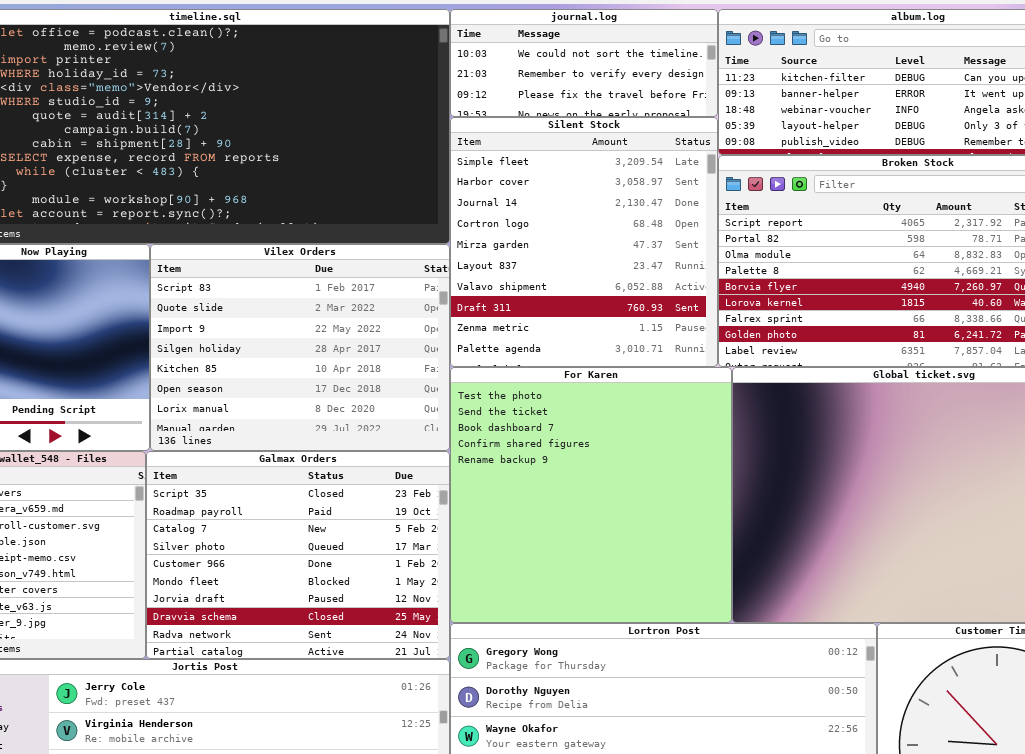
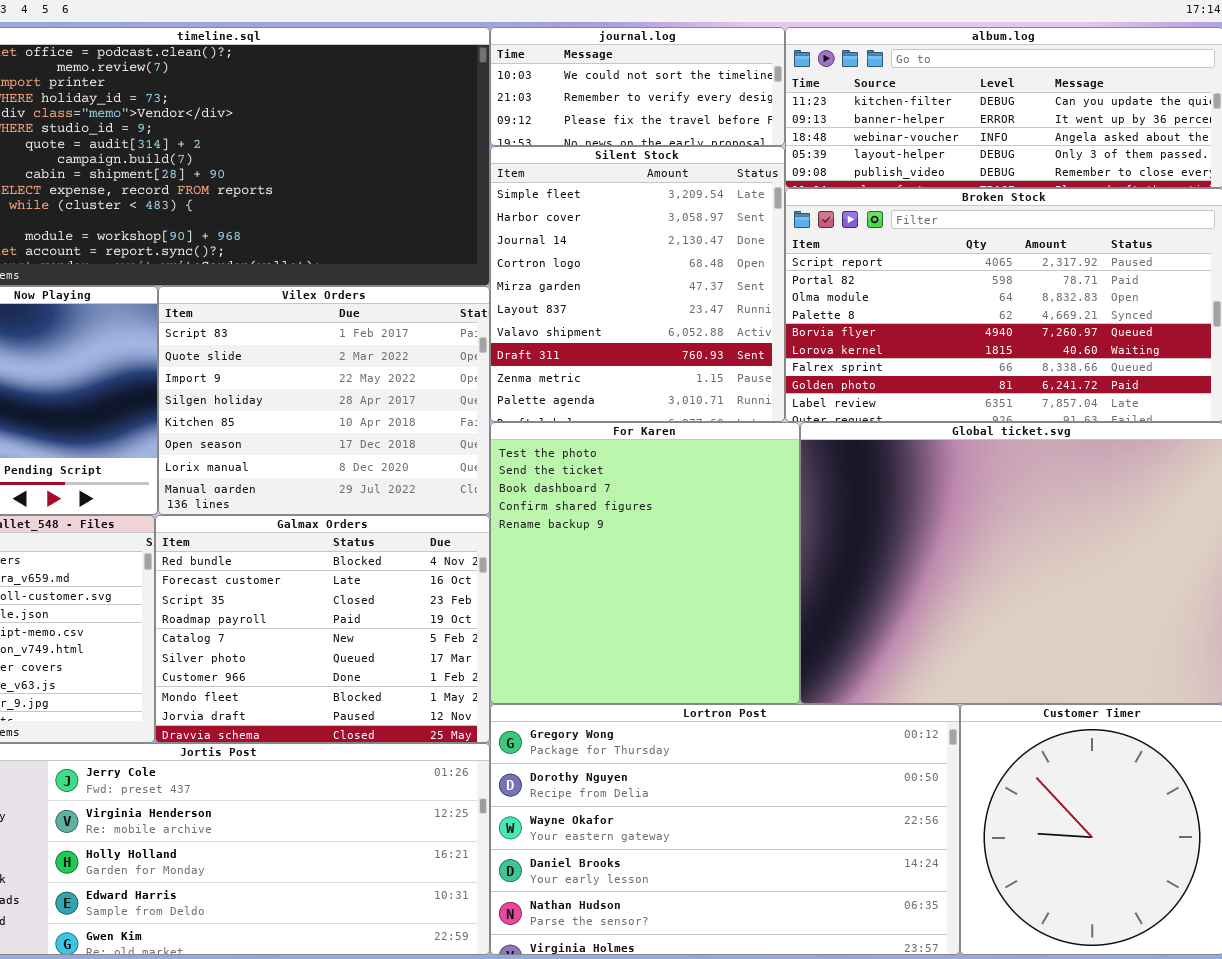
Galmax Orders: [146,451,450,659] -> [155,515,490,743], scrolled up 2 rows

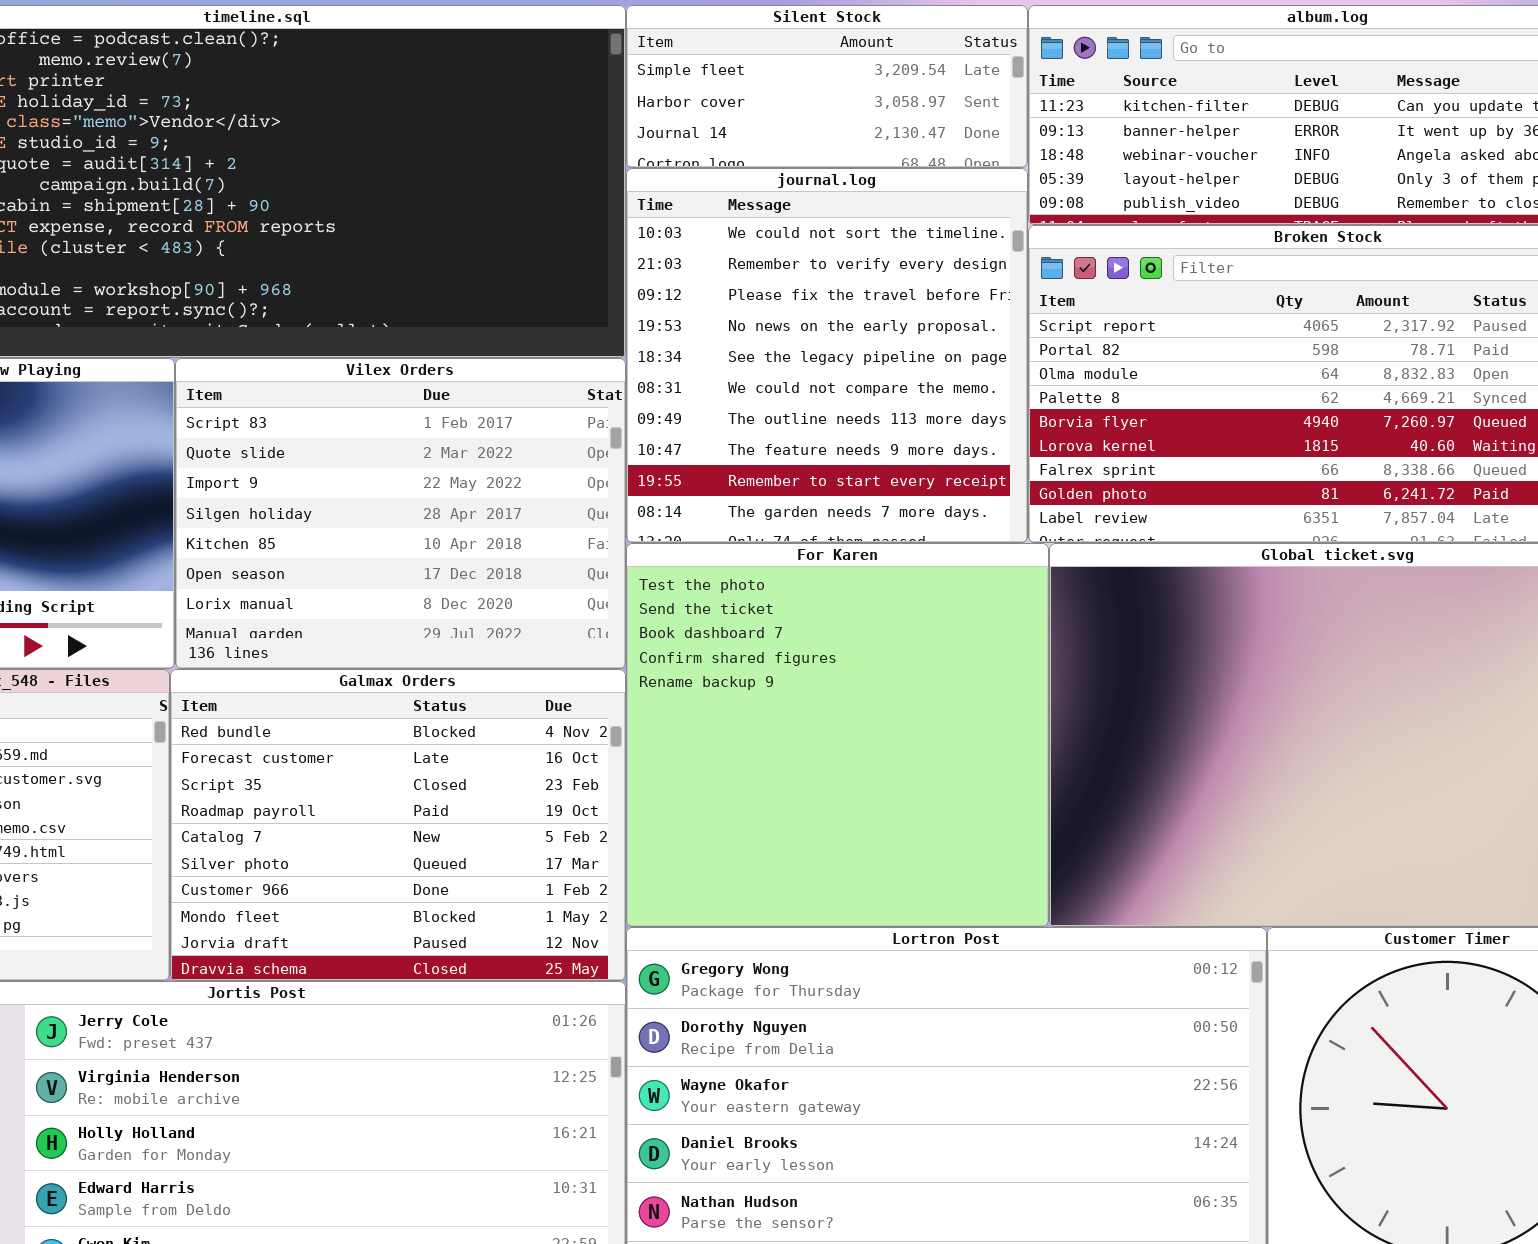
journal.log: [490,27,785,146] -> [626,168,1028,543], moved, resized
Silent Stock: [490,146,785,422] -> [626,5,1028,168], moved, resized

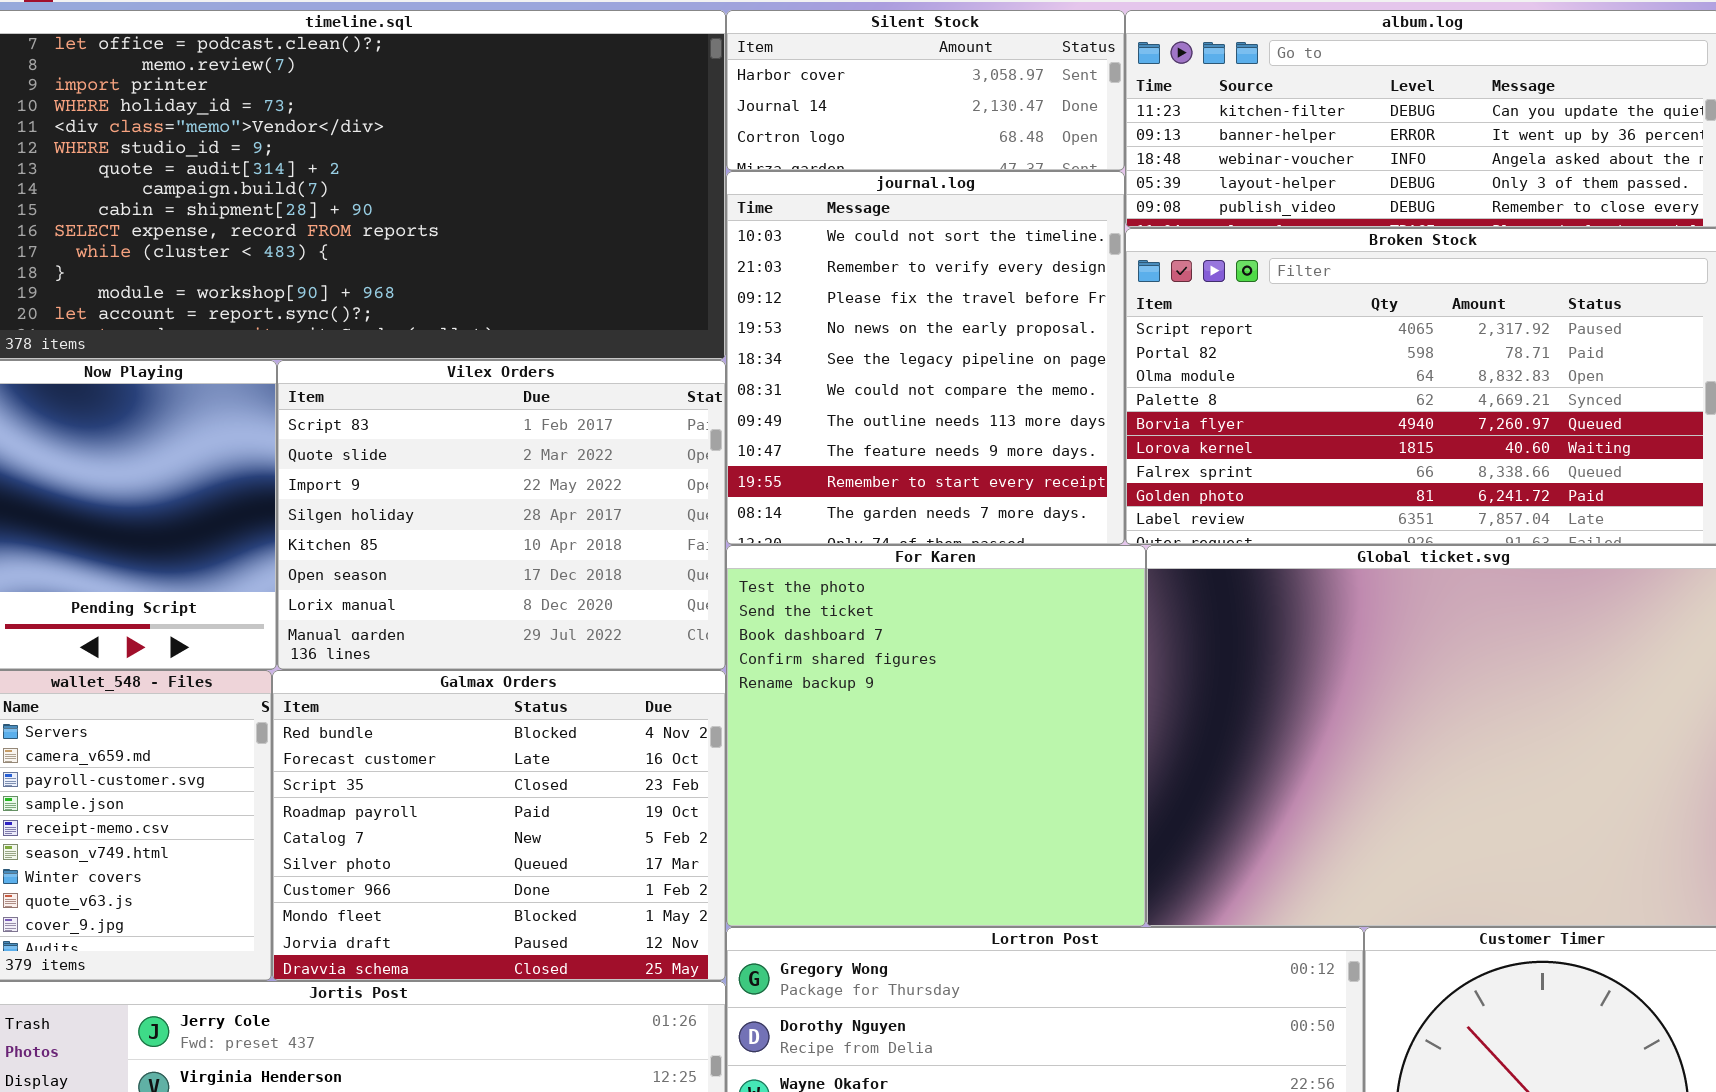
Silent Stock: [626,5,1028,168] -> [726,10,1125,171], scrolled down 1 row

